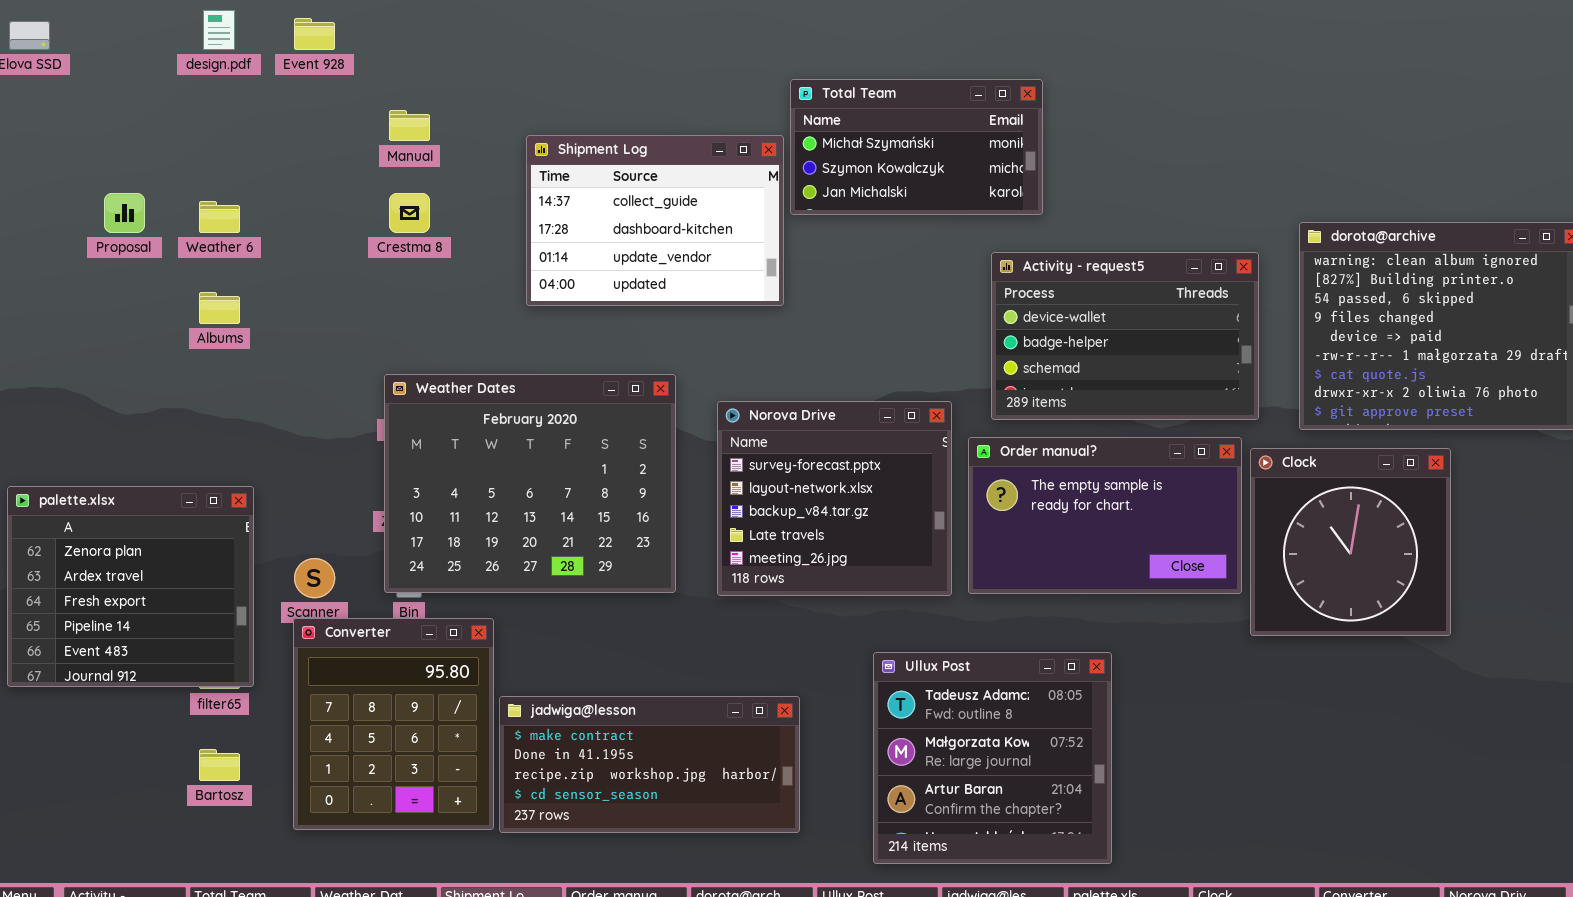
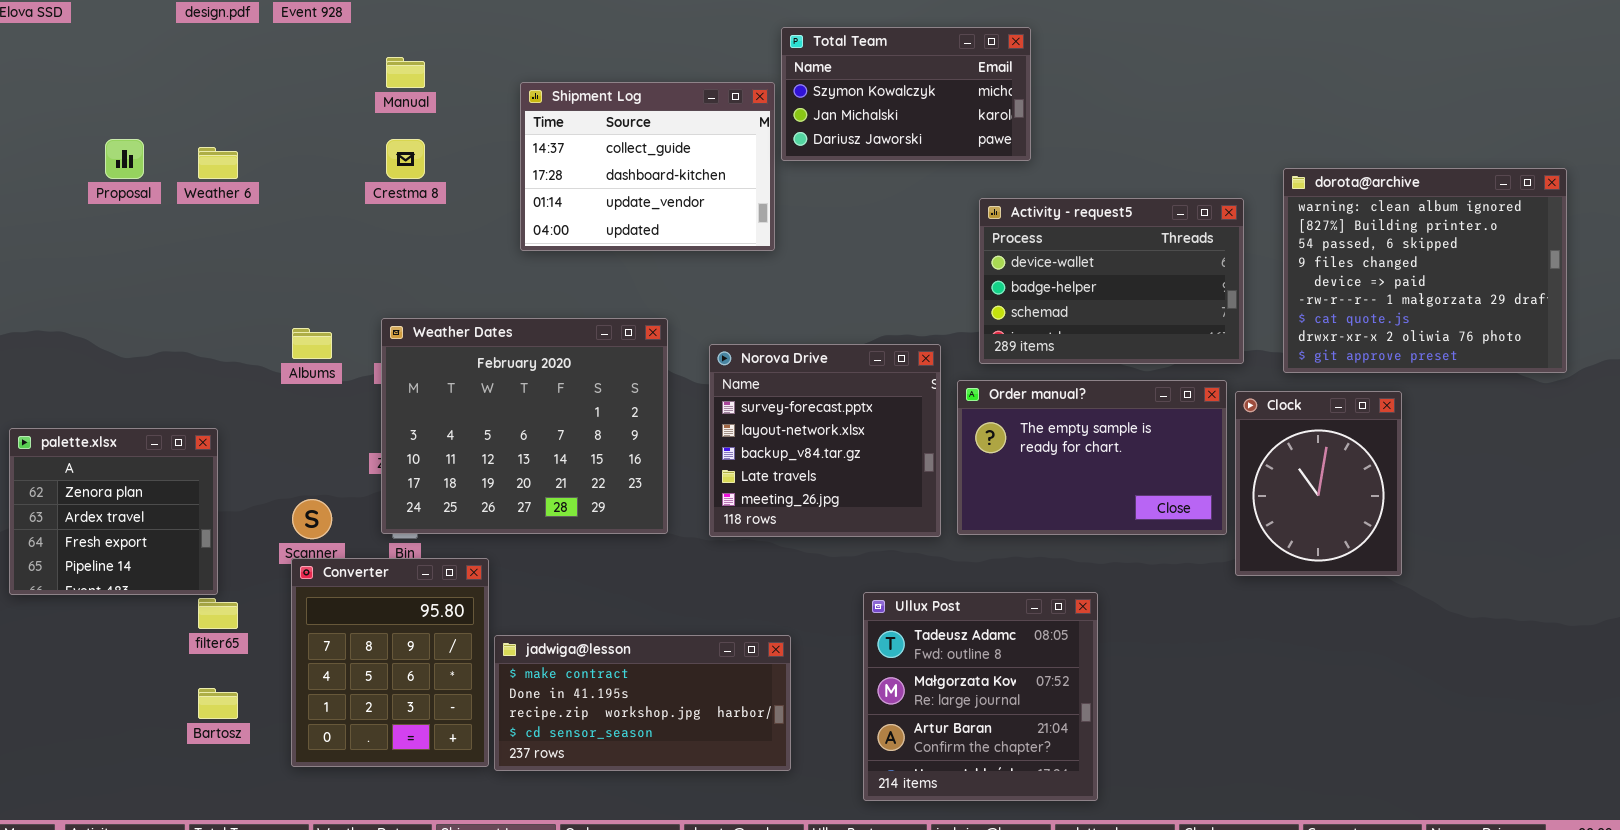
Total Team: [790,79,1043,215] -> [781,27,1031,161], scrolled down 1 row
Albums: [199,292,240,324] -> [292,328,332,359], moved
Clock: [1250,448,1451,636] -> [1235,391,1402,576], resized
palette.xlsx: [7,486,254,687] -> [9,428,218,595], resized

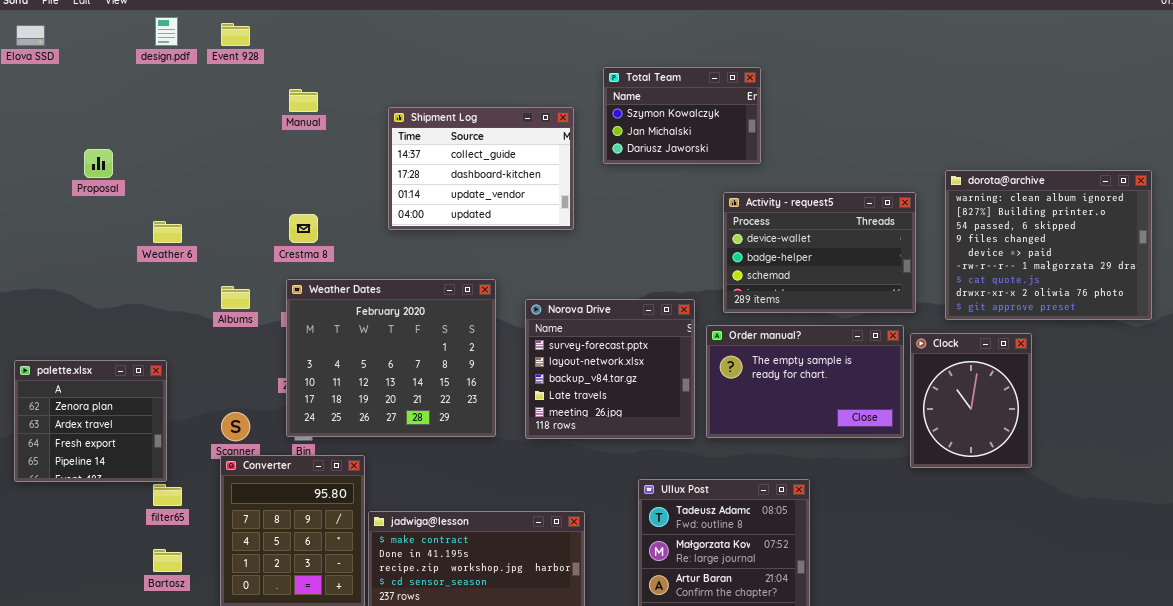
Total Team: [781,27,1031,161] -> [603,67,761,164], resized
Crestma 8: [386,139,425,179] -> [289,214,318,243], moved
Weather 6: [198,147,238,179] -> [153,221,182,243], moved

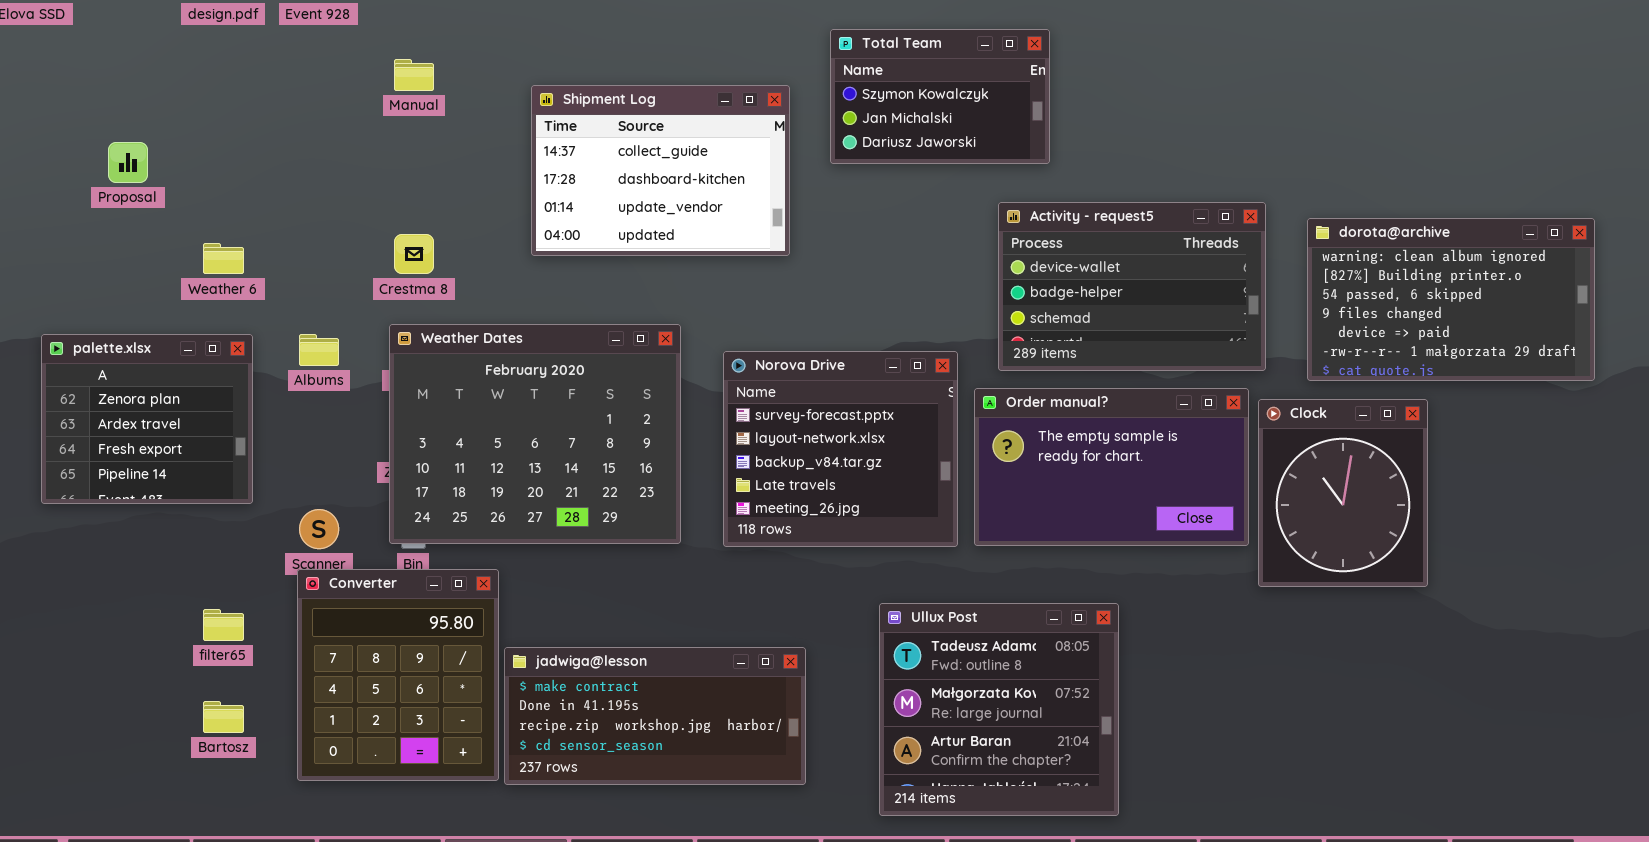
dorota@archive: [945,170,1152,320] -> [1307,218,1595,381], resized
palette.xlsx: [14,360,167,482] -> [41,334,253,504], moved

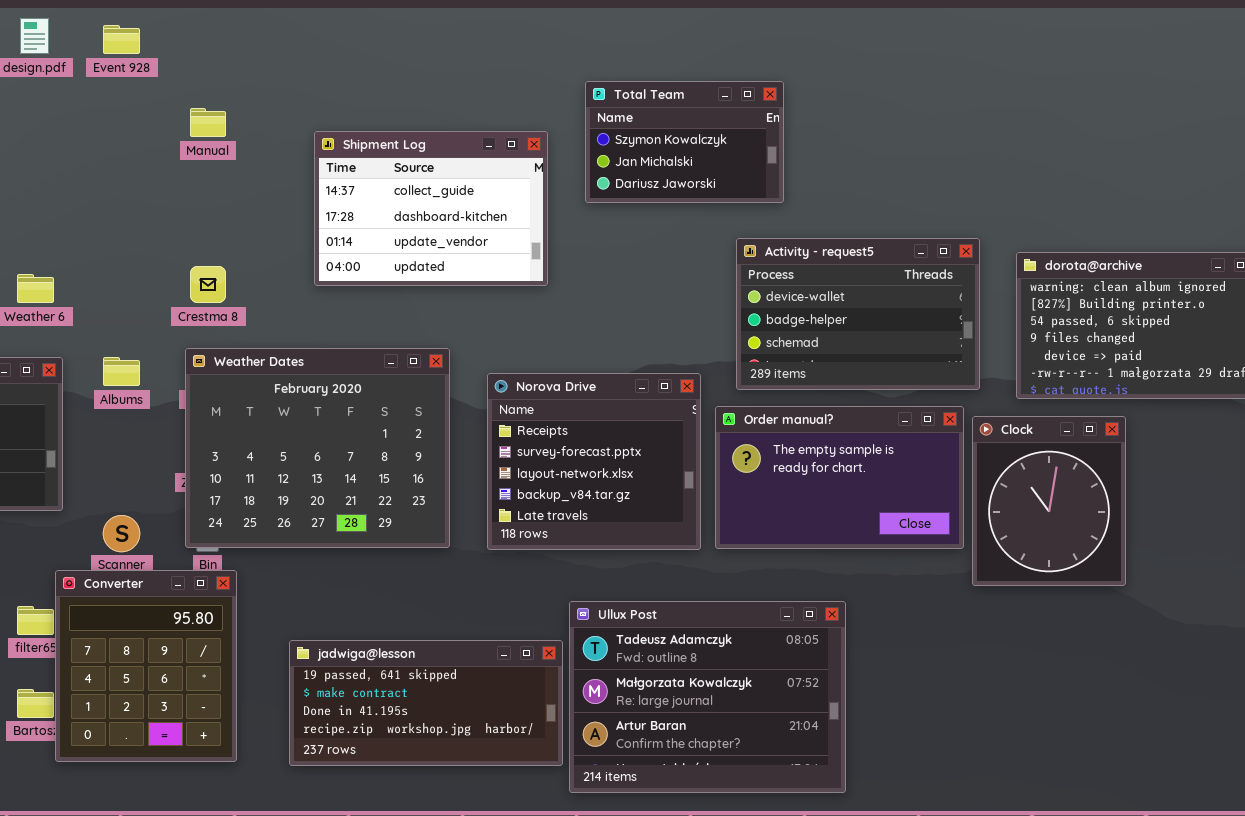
Norova Drive: [723,351,958,547] -> [487,373,701,550], scrolled up 1 row
Converter: [297,569,499,781] -> [55,570,237,762], moved
Ullux Post: [879,603,1119,816] -> [569,601,846,793], resized
jadwiga@lesson: [504,647,806,785] -> [289,640,563,766], scrolled up 1 row

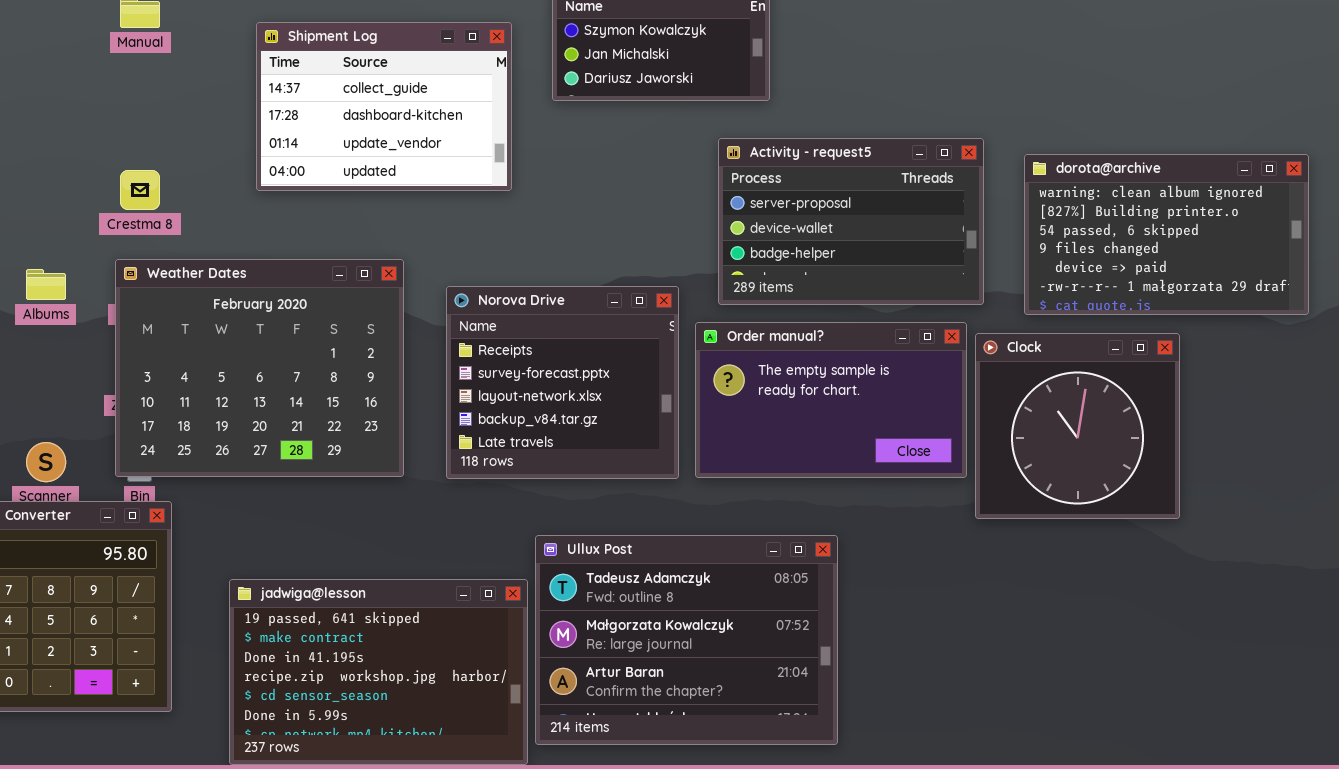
Activity - request5: [736,238,980,390] -> [718,138,984,305], scrolled up 1 row
Clock: [972,416,1126,586] -> [975,333,1180,519], resized
jadwiga@lesson: [289,640,563,766] -> [229,579,528,765], resized

